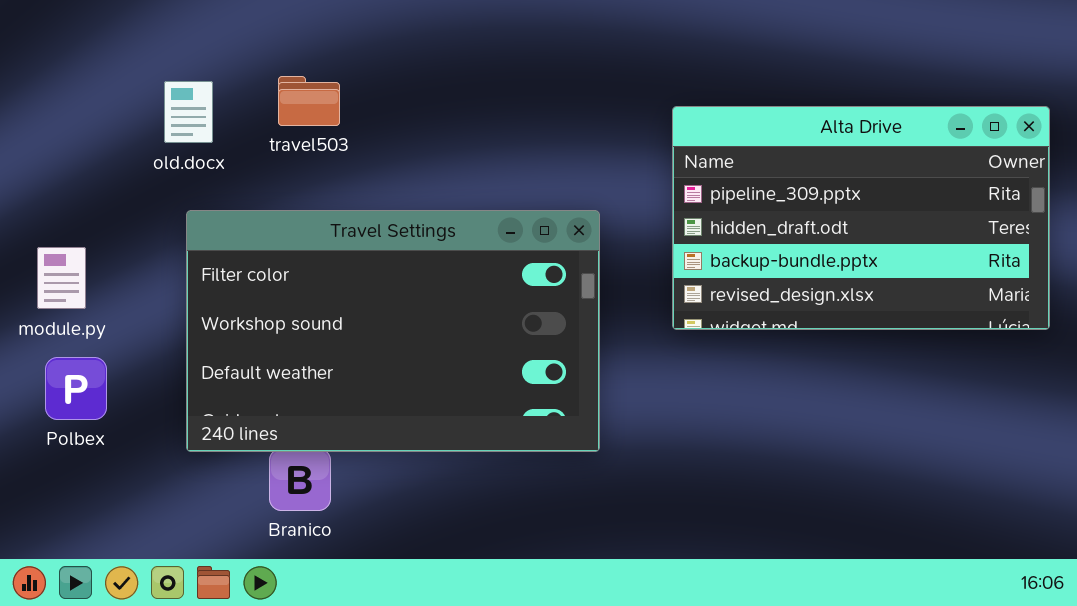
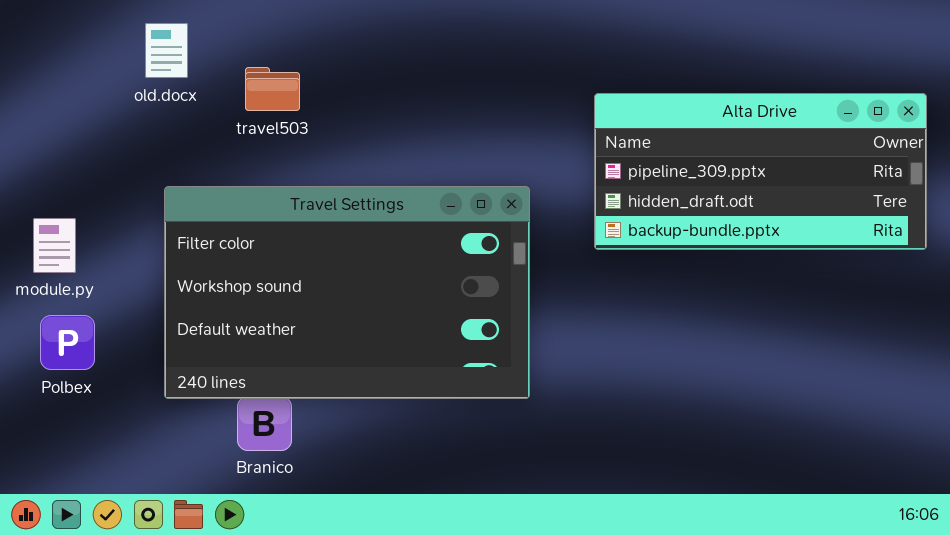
old.docx: [164,81,213,143] -> [145,23,188,78], moved
Alta Drive: [672,106,1050,330] -> [594,93,927,250], resized

